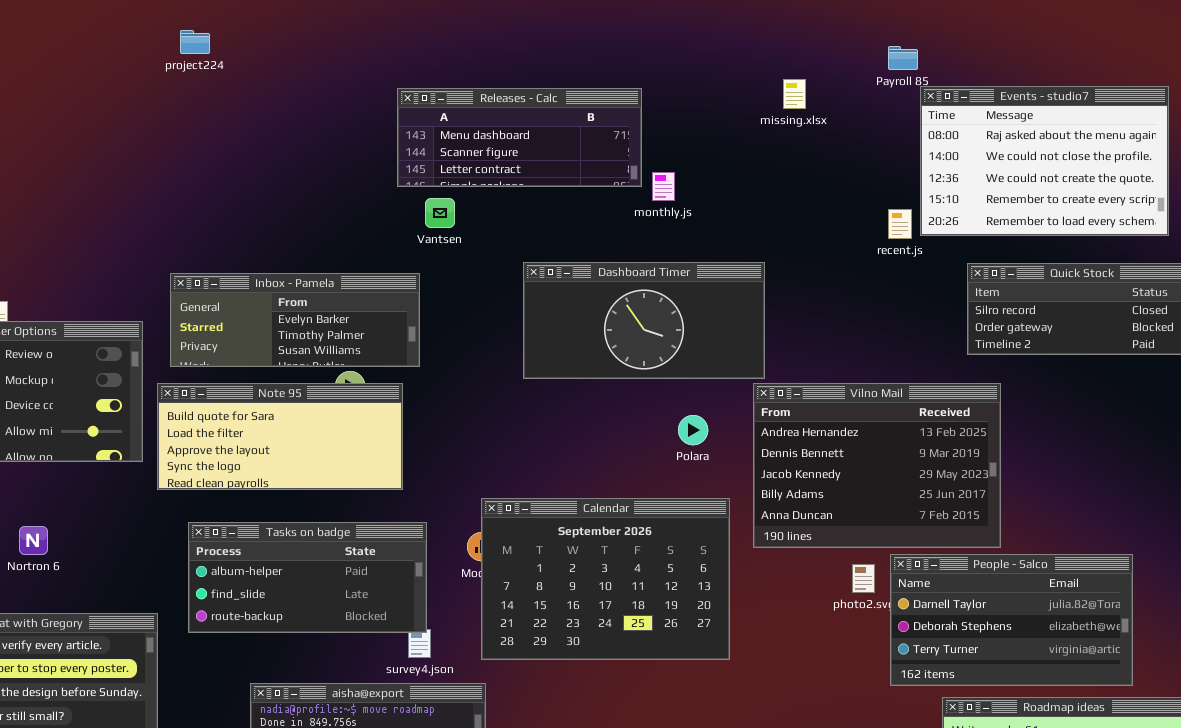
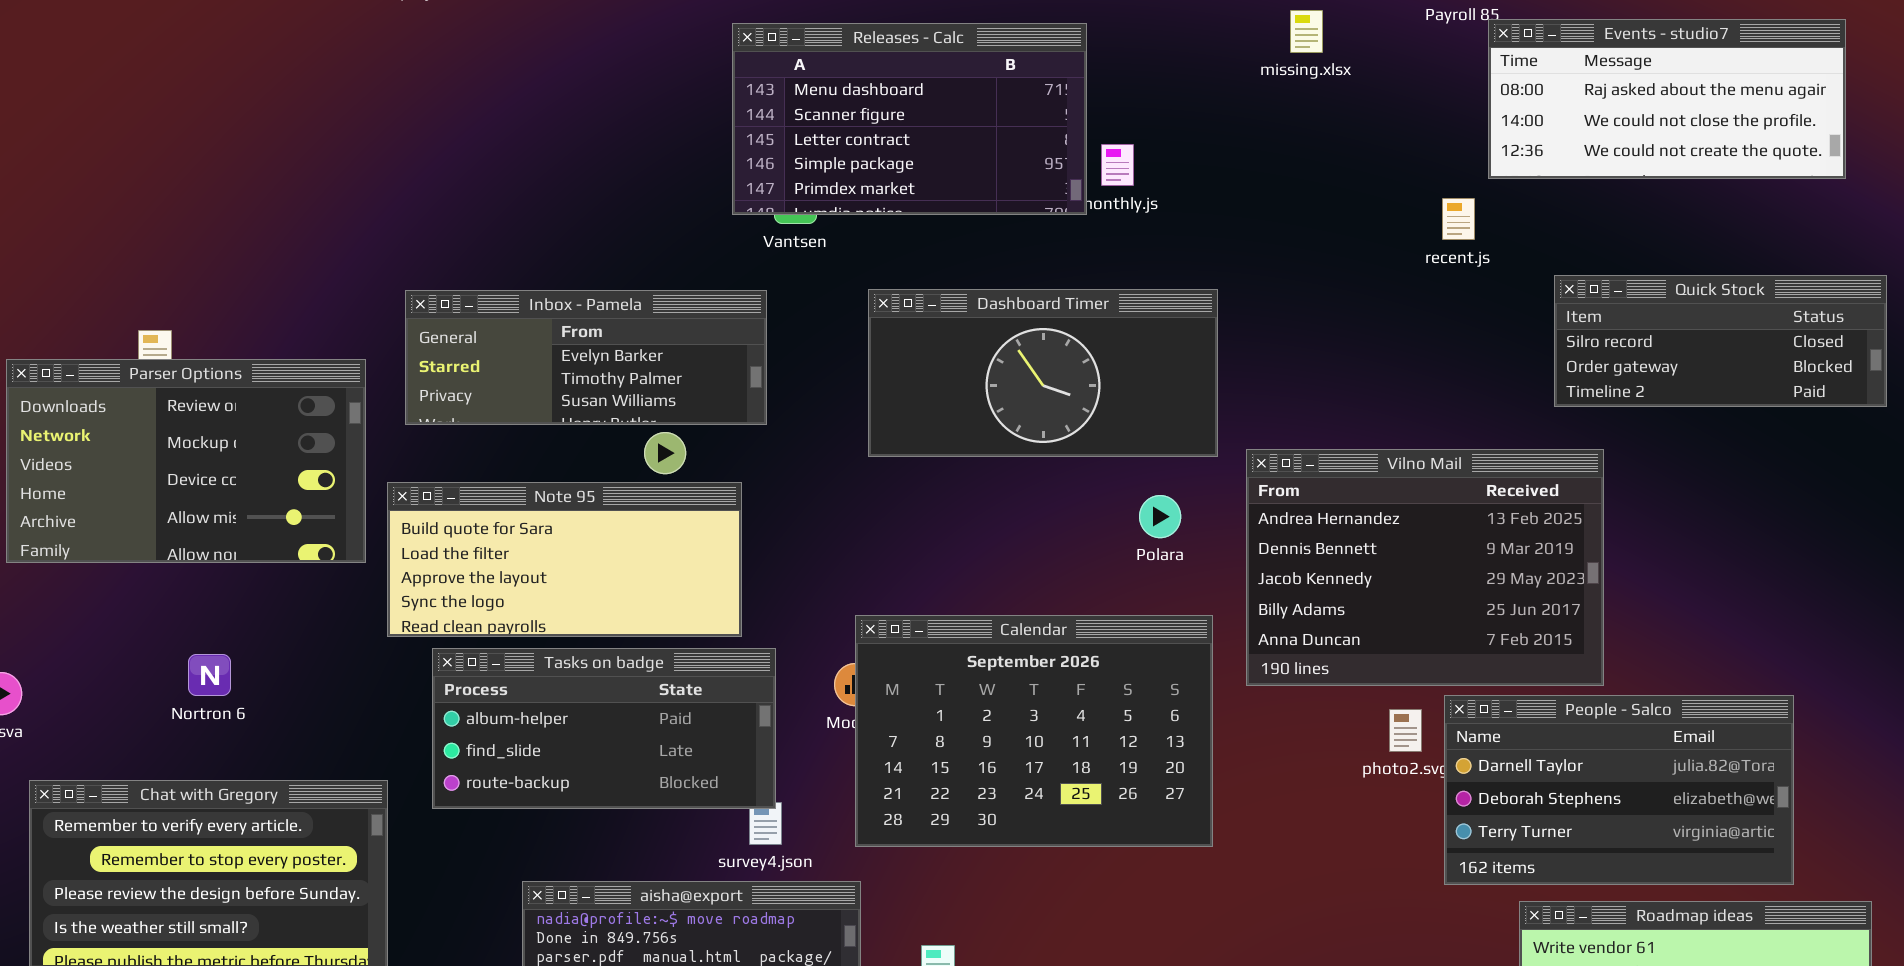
Events - studio7: [920,86,1169,236] -> [1488,19,1846,179], resized
Releases - Calc: [397,88,642,187] -> [732,23,1087,215], resized
Dashboard Timer: [523,262,765,379] -> [868,289,1218,457], moved
Note 95: [157,383,403,490] -> [387,482,742,637], moved

